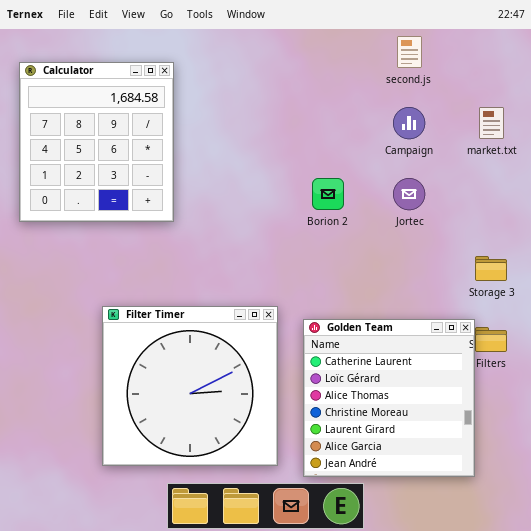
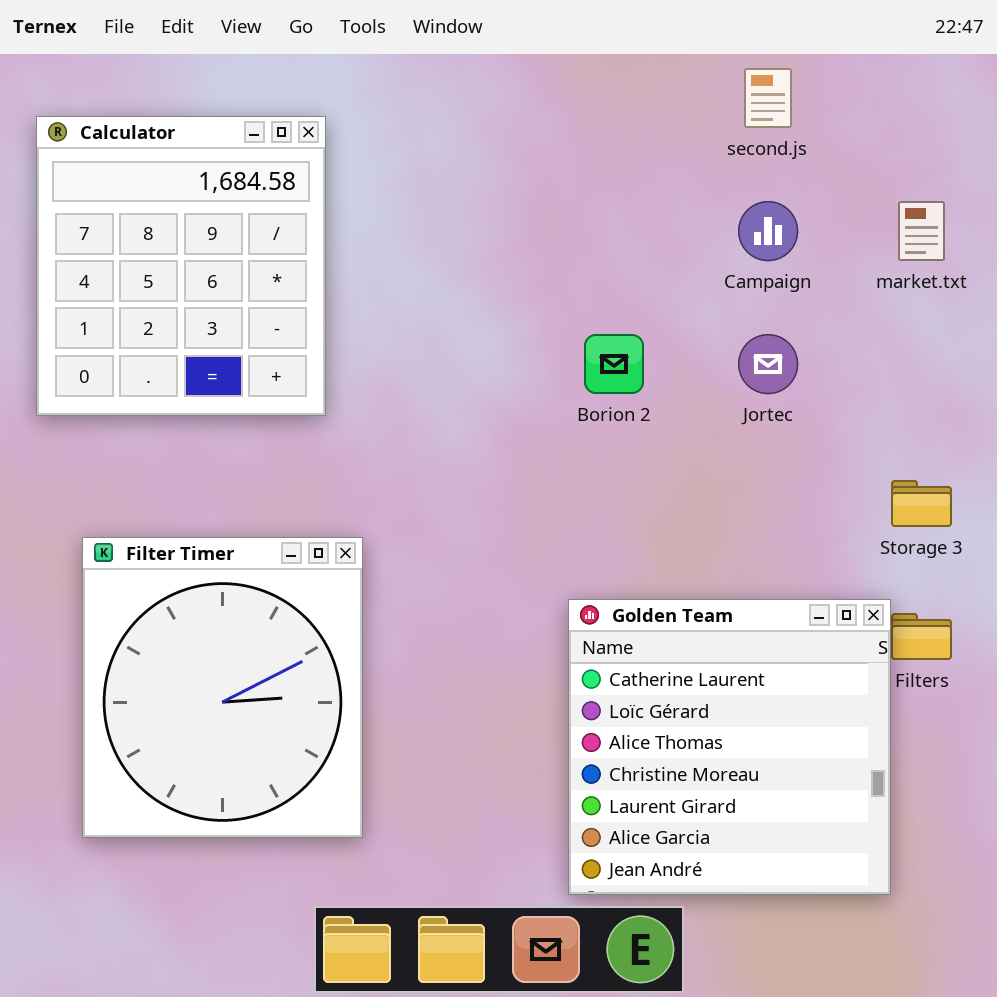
Filter Timer: [102,306,278,466] -> [82,537,363,838], moved, resized

